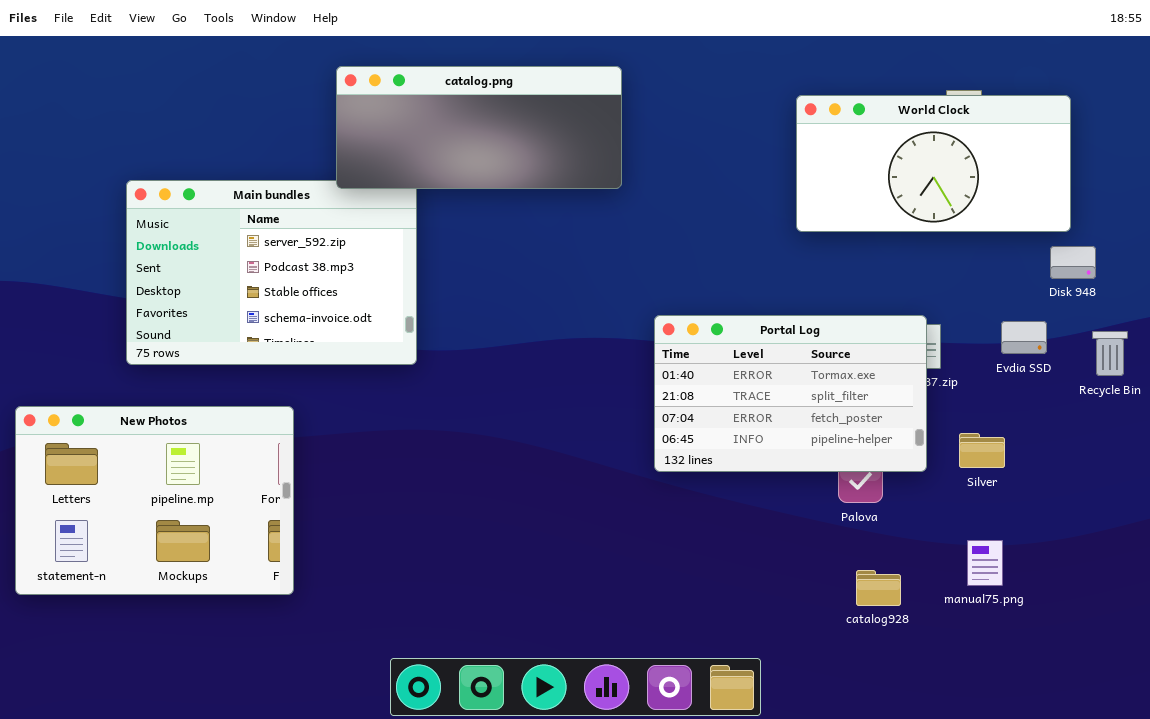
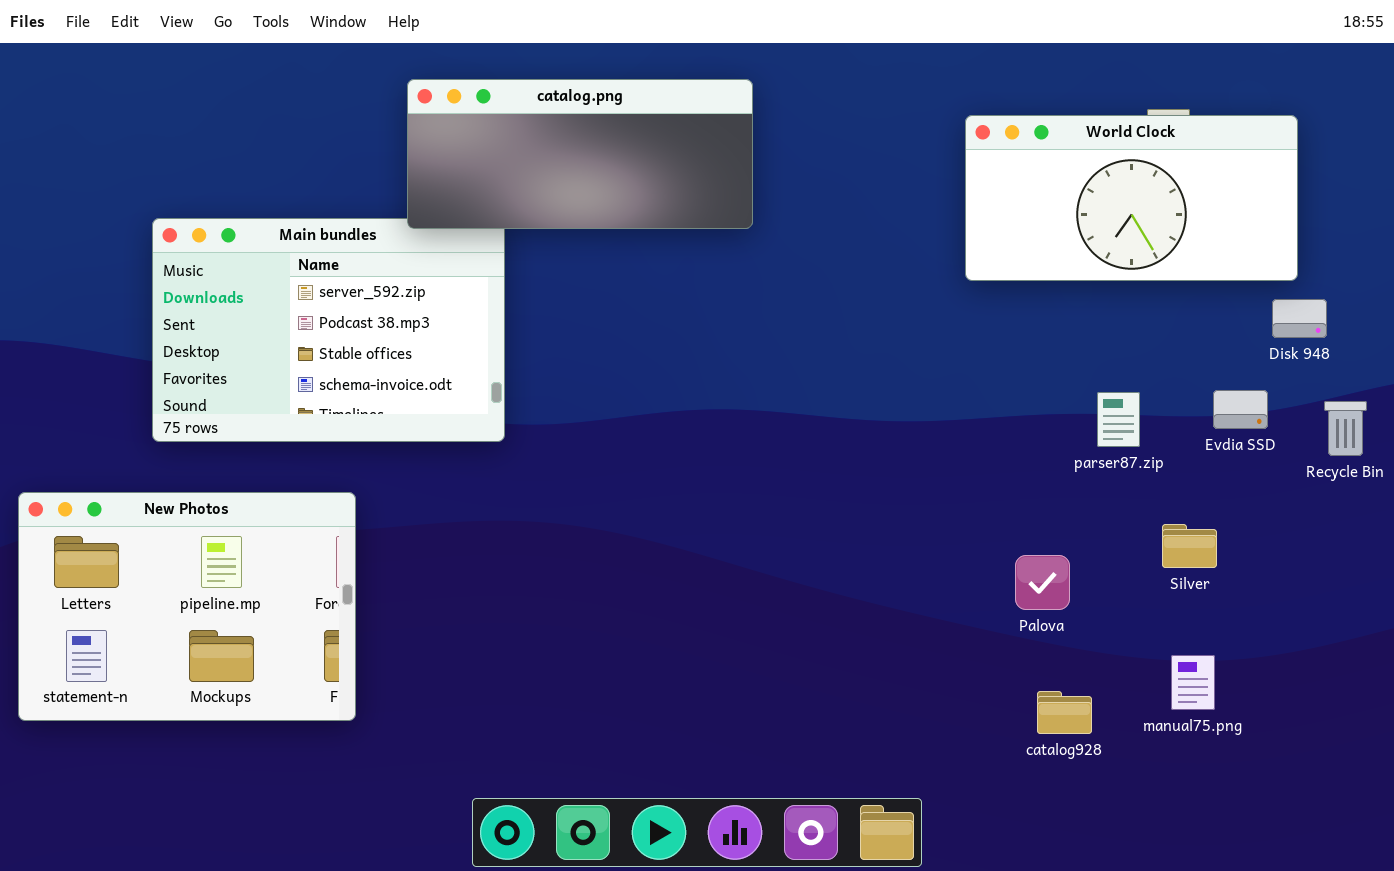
Portal Log: [654,315,927,472] -> none, closed

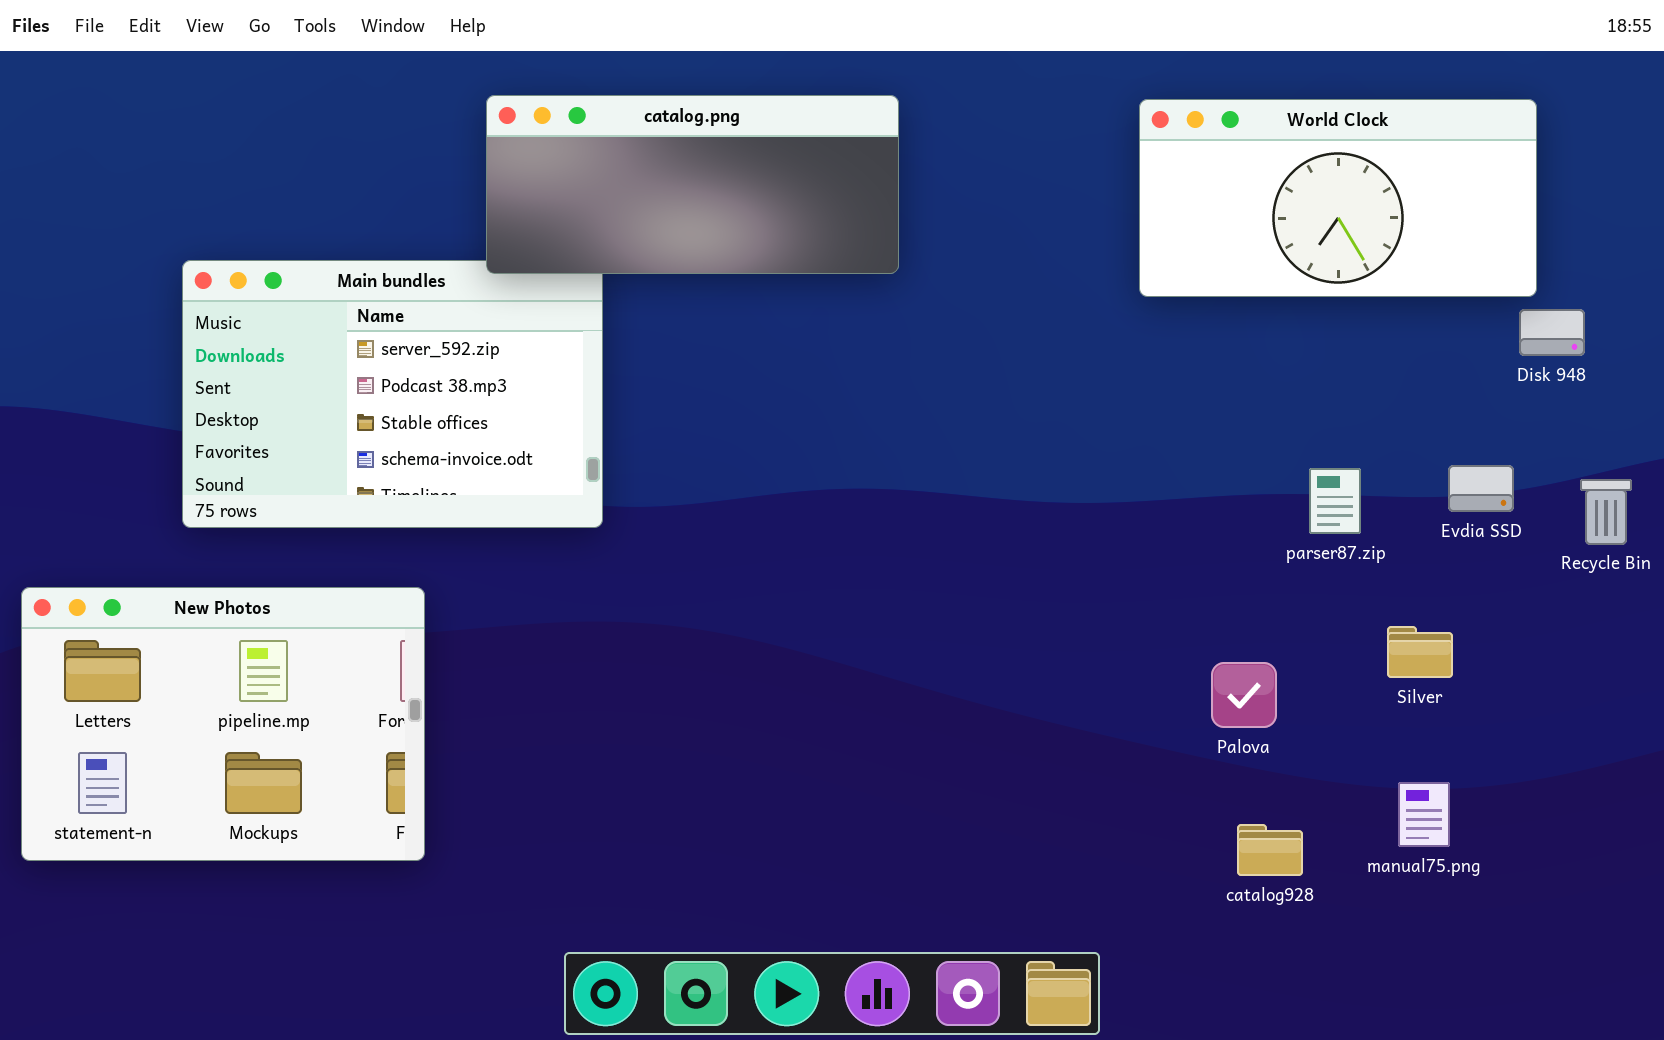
World Clock: [965,115,1298,281] -> [1139,99,1537,297], moved
Disk 948: [1272,299,1327,338] -> [1519,309,1585,356], moved

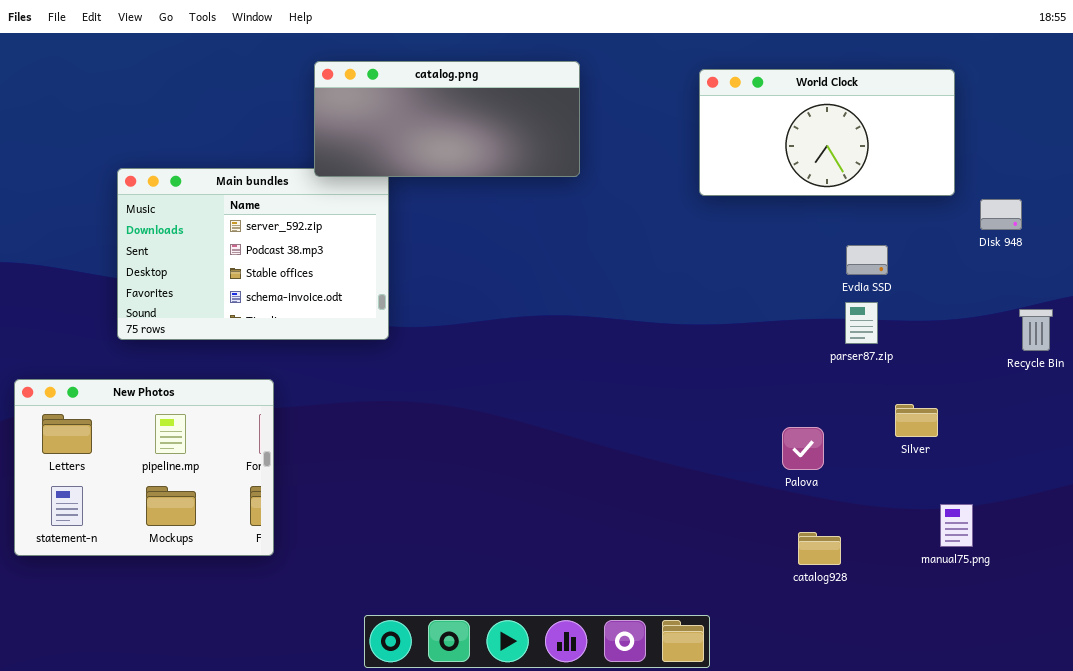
World Clock: [1139,99,1537,297] -> [699,69,955,196], moved
Evdia SSD: [1448,465,1514,512] -> [846,245,888,275], moved
manual75.png: [1398,782,1450,847] -> [940,504,973,547], moved

